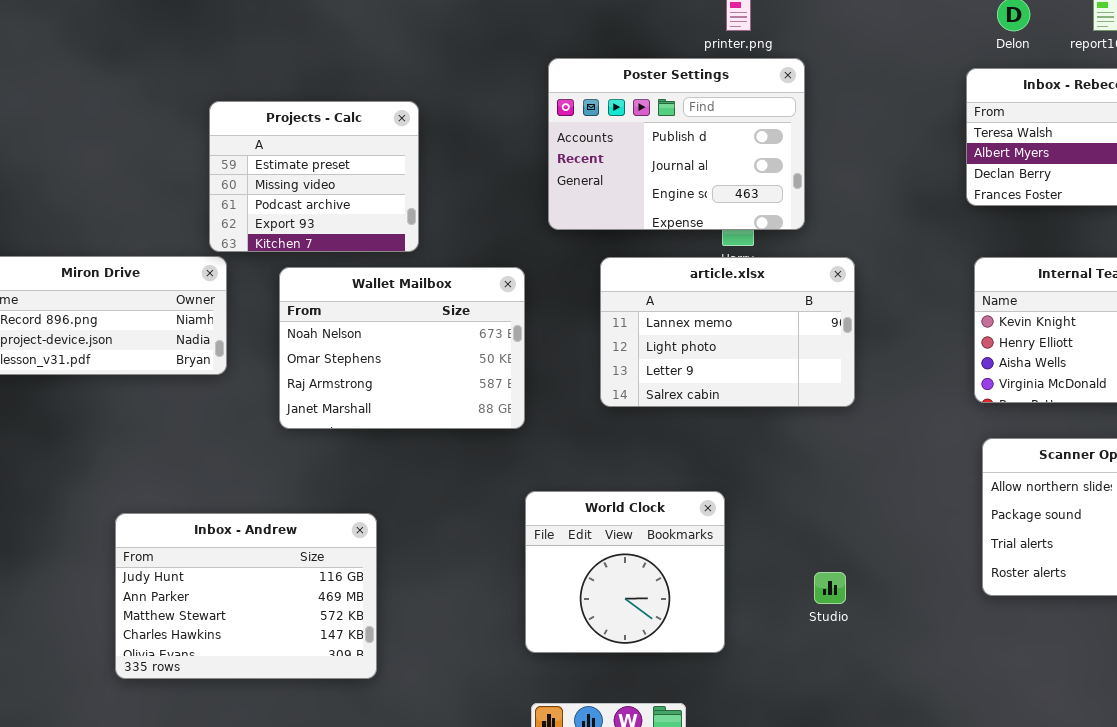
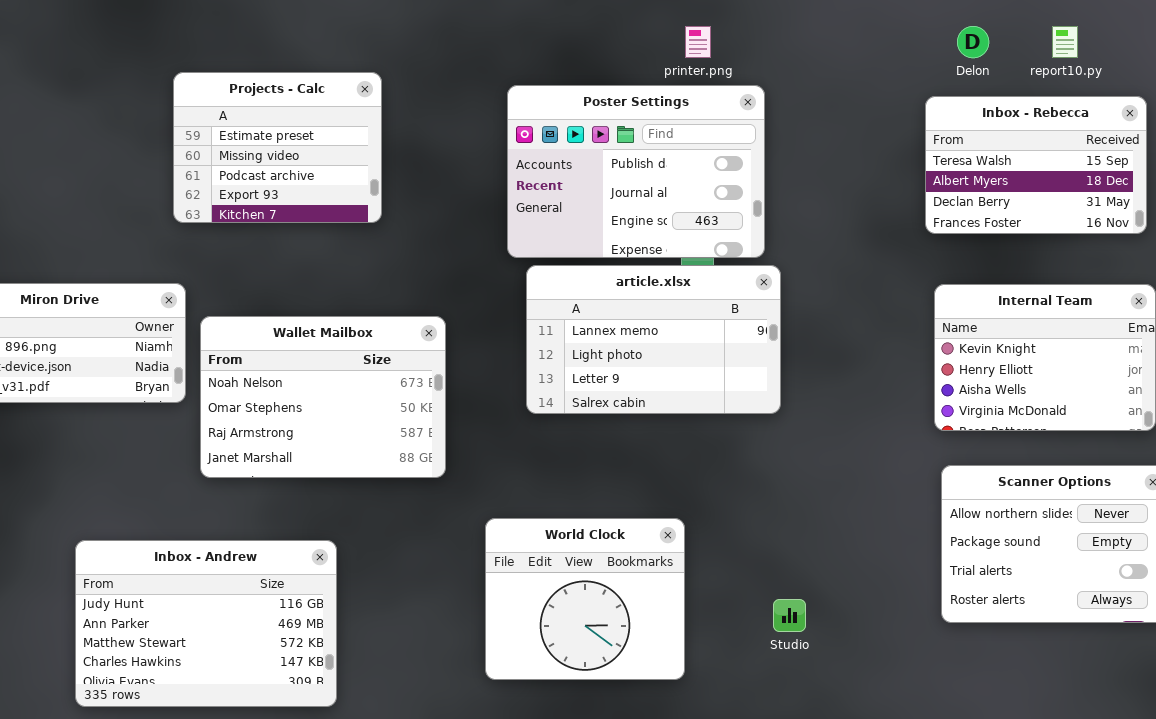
Projects - Calc: [209,101,419,252] -> [173,72,382,223], moved
article.xlsx: [600,257,855,407] -> [526,265,781,414], moved
Wallet Mailbox: [279,267,525,429] -> [200,316,446,478], moved

